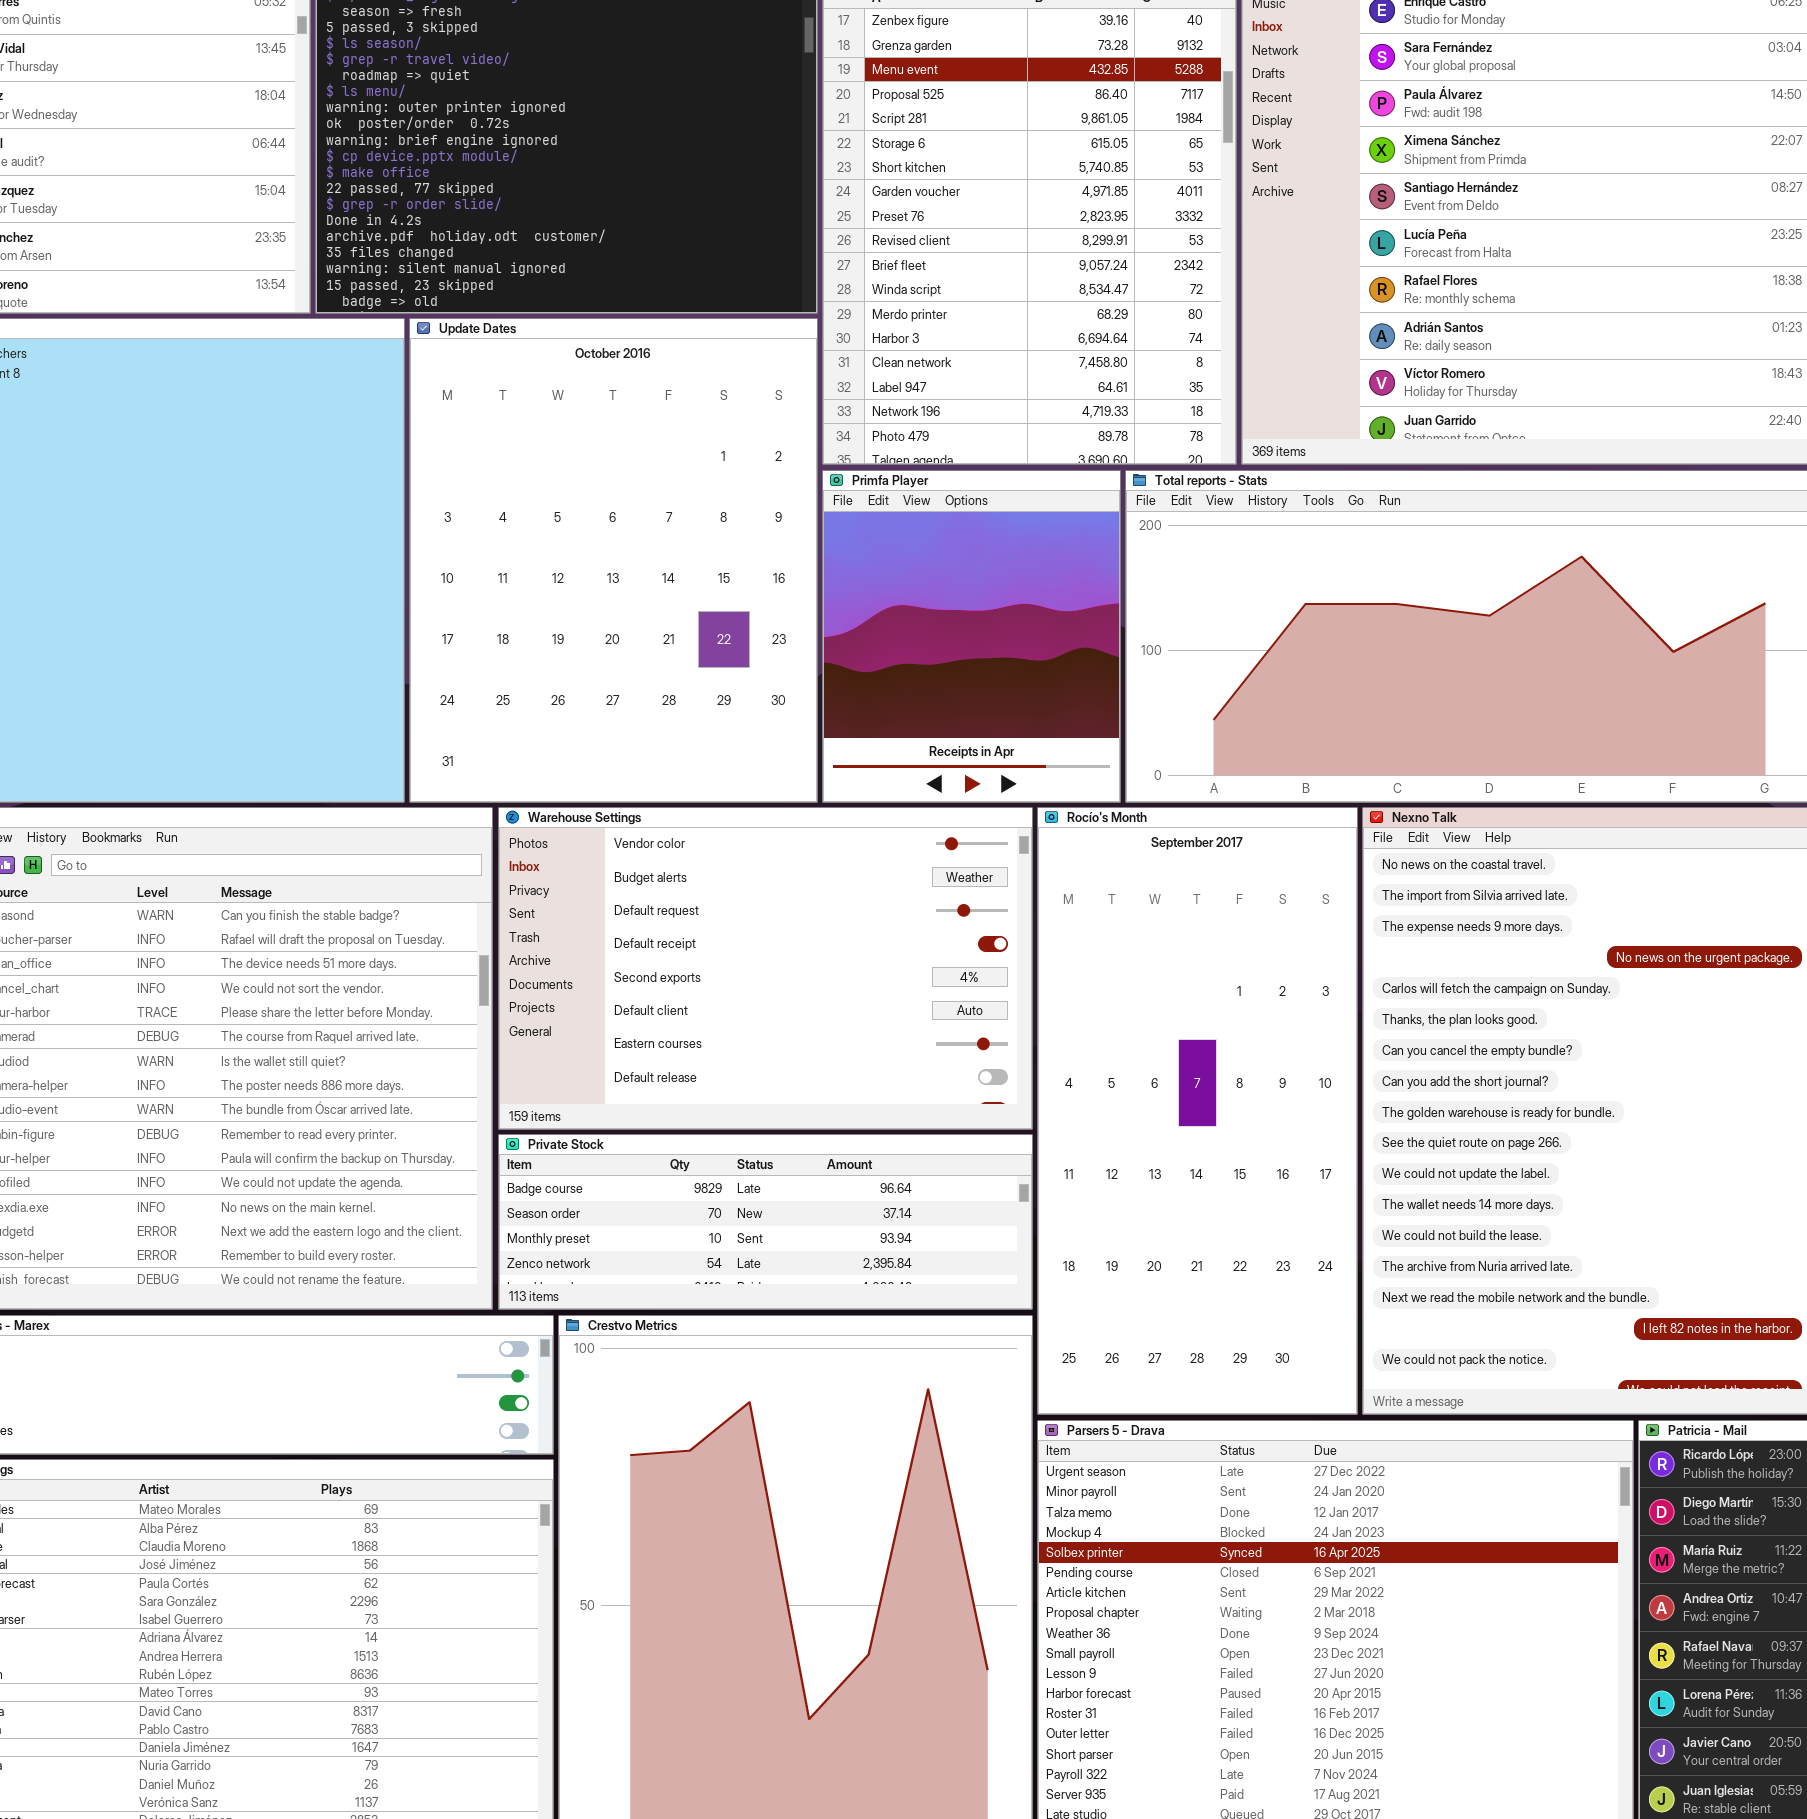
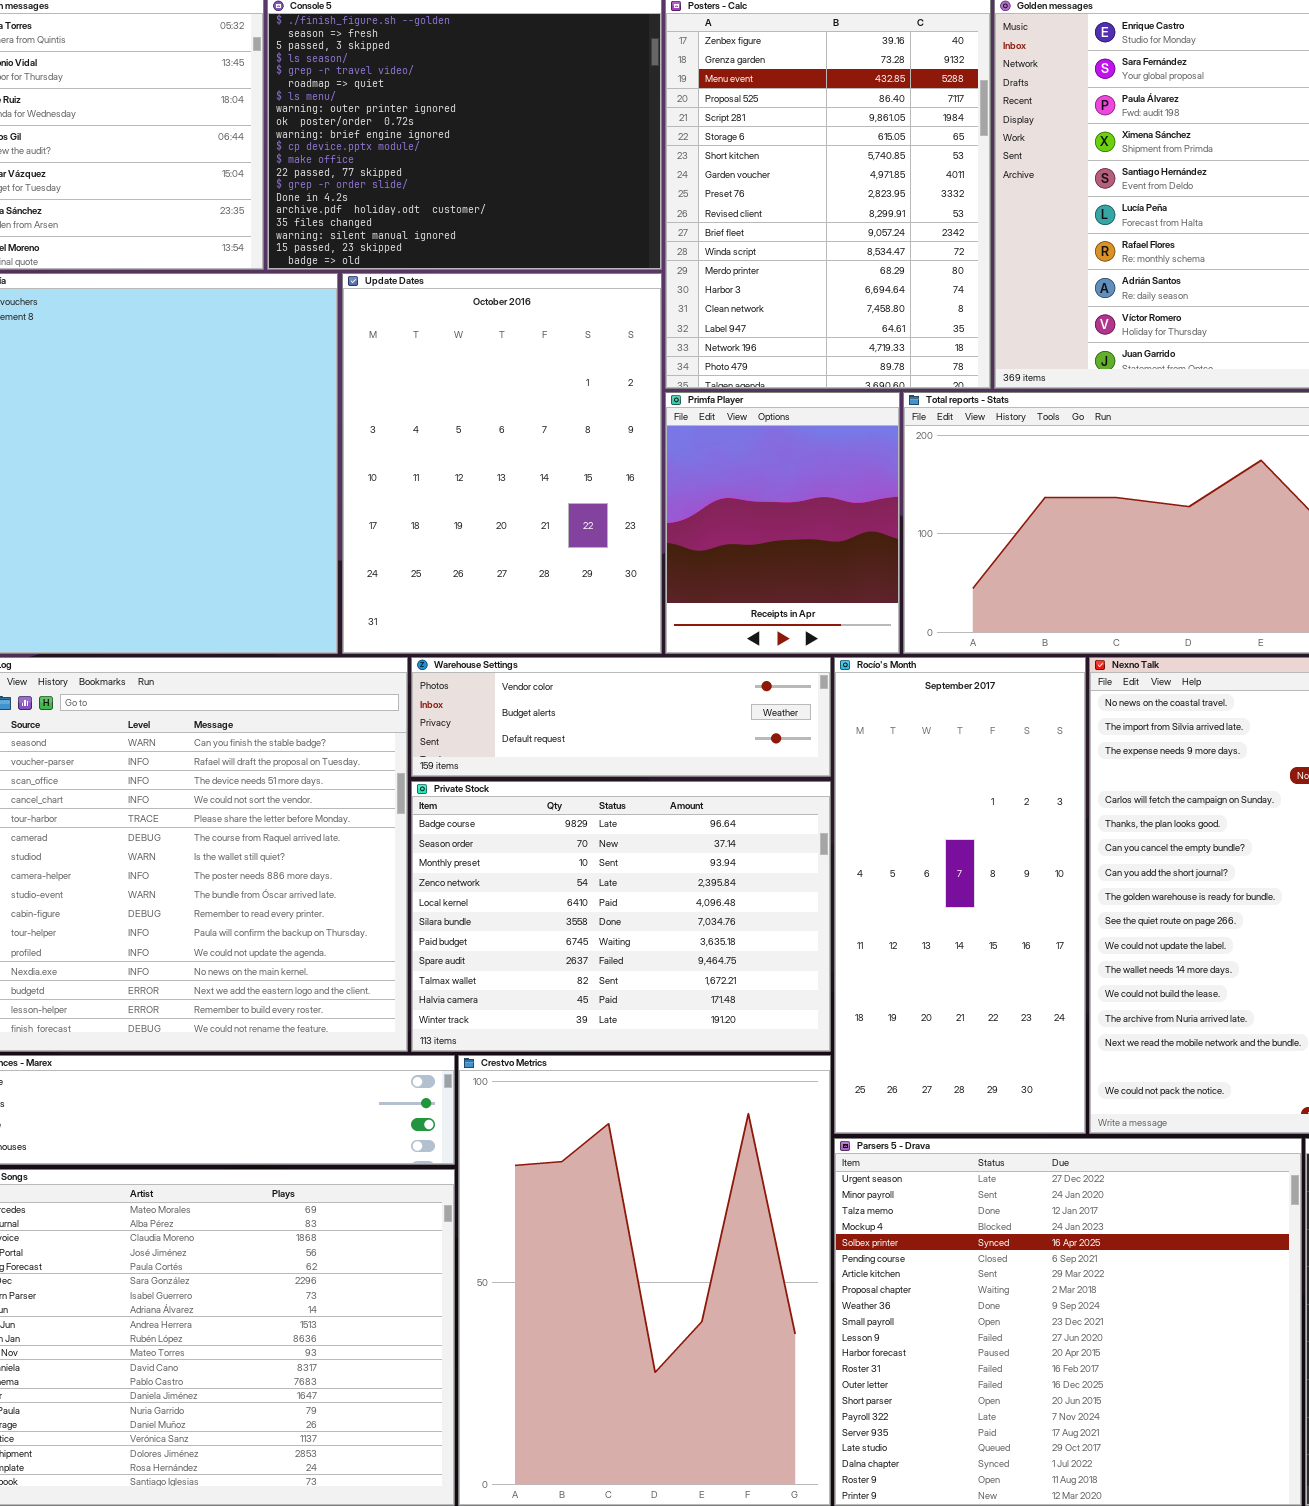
Warehouse Settings: [498,807,1033,1130] -> [411,657,831,777], resized
Private Stock: [498,1134,1033,1310] -> [411,781,831,1052], resized

